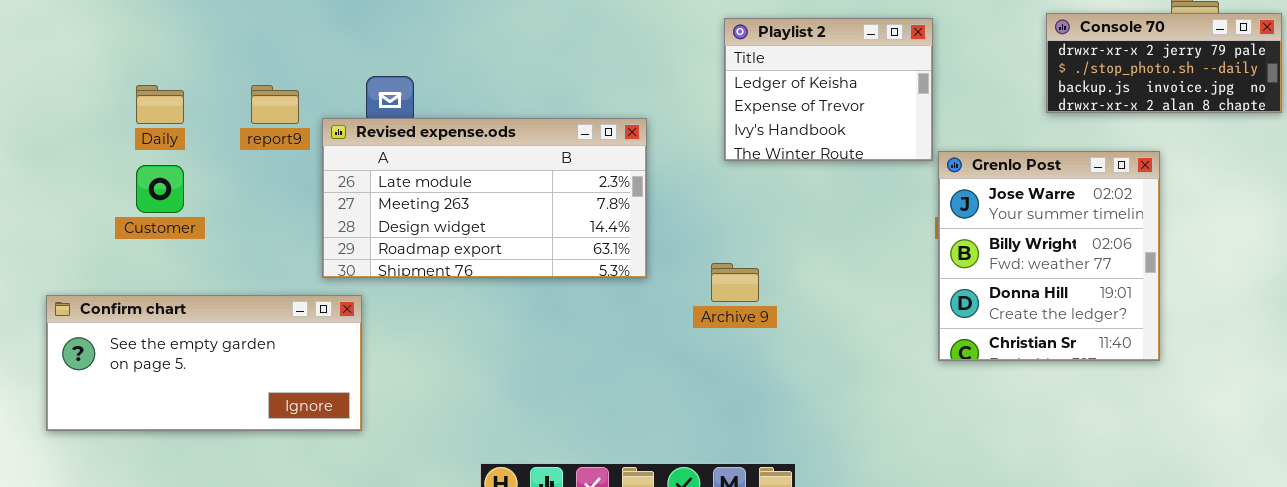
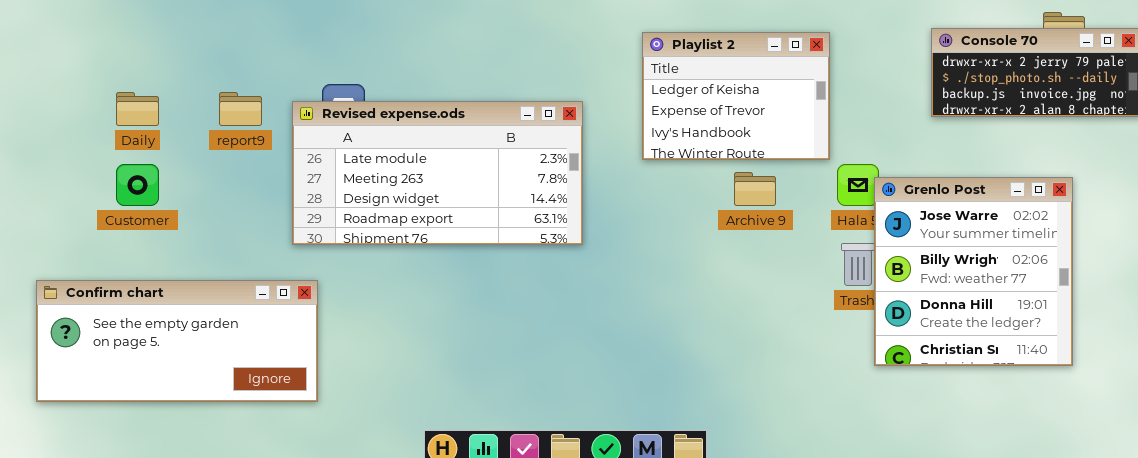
Revised expense.ods: [322,118,647,278] -> [292,101,583,245], moved
Grenlo Post: [938,151,1160,361] -> [874,177,1073,366], moved
Archive 9: [711,263,759,302] -> [734,172,776,206], moved

